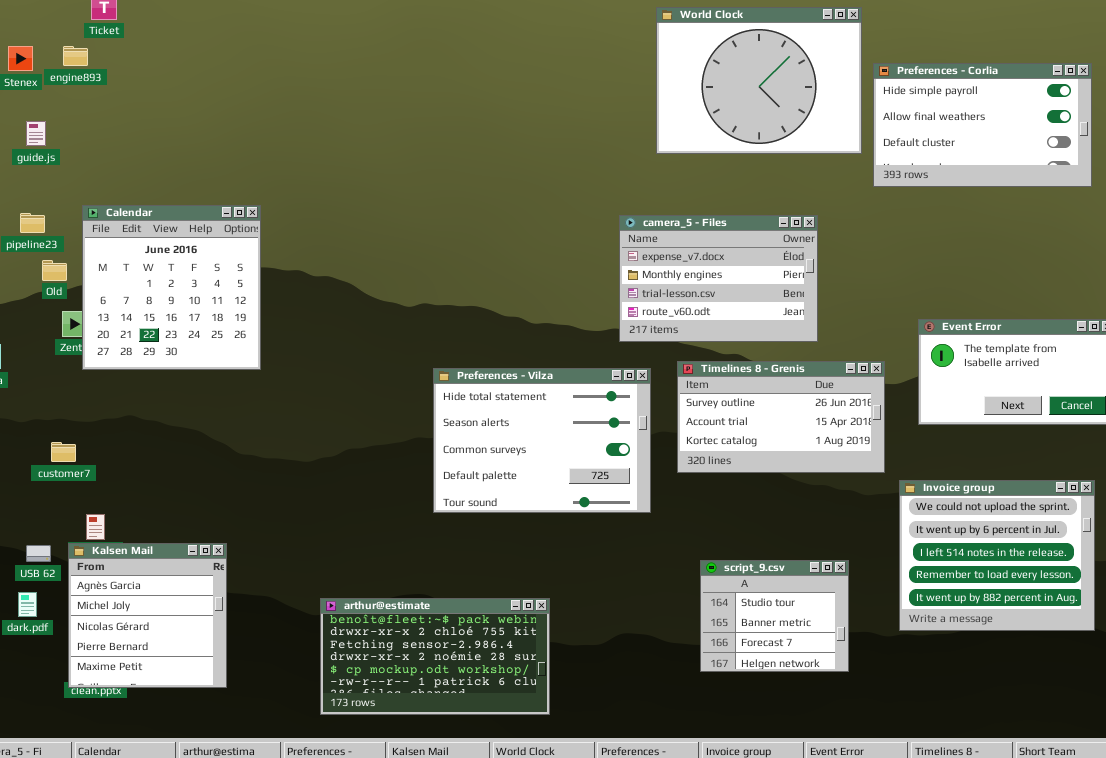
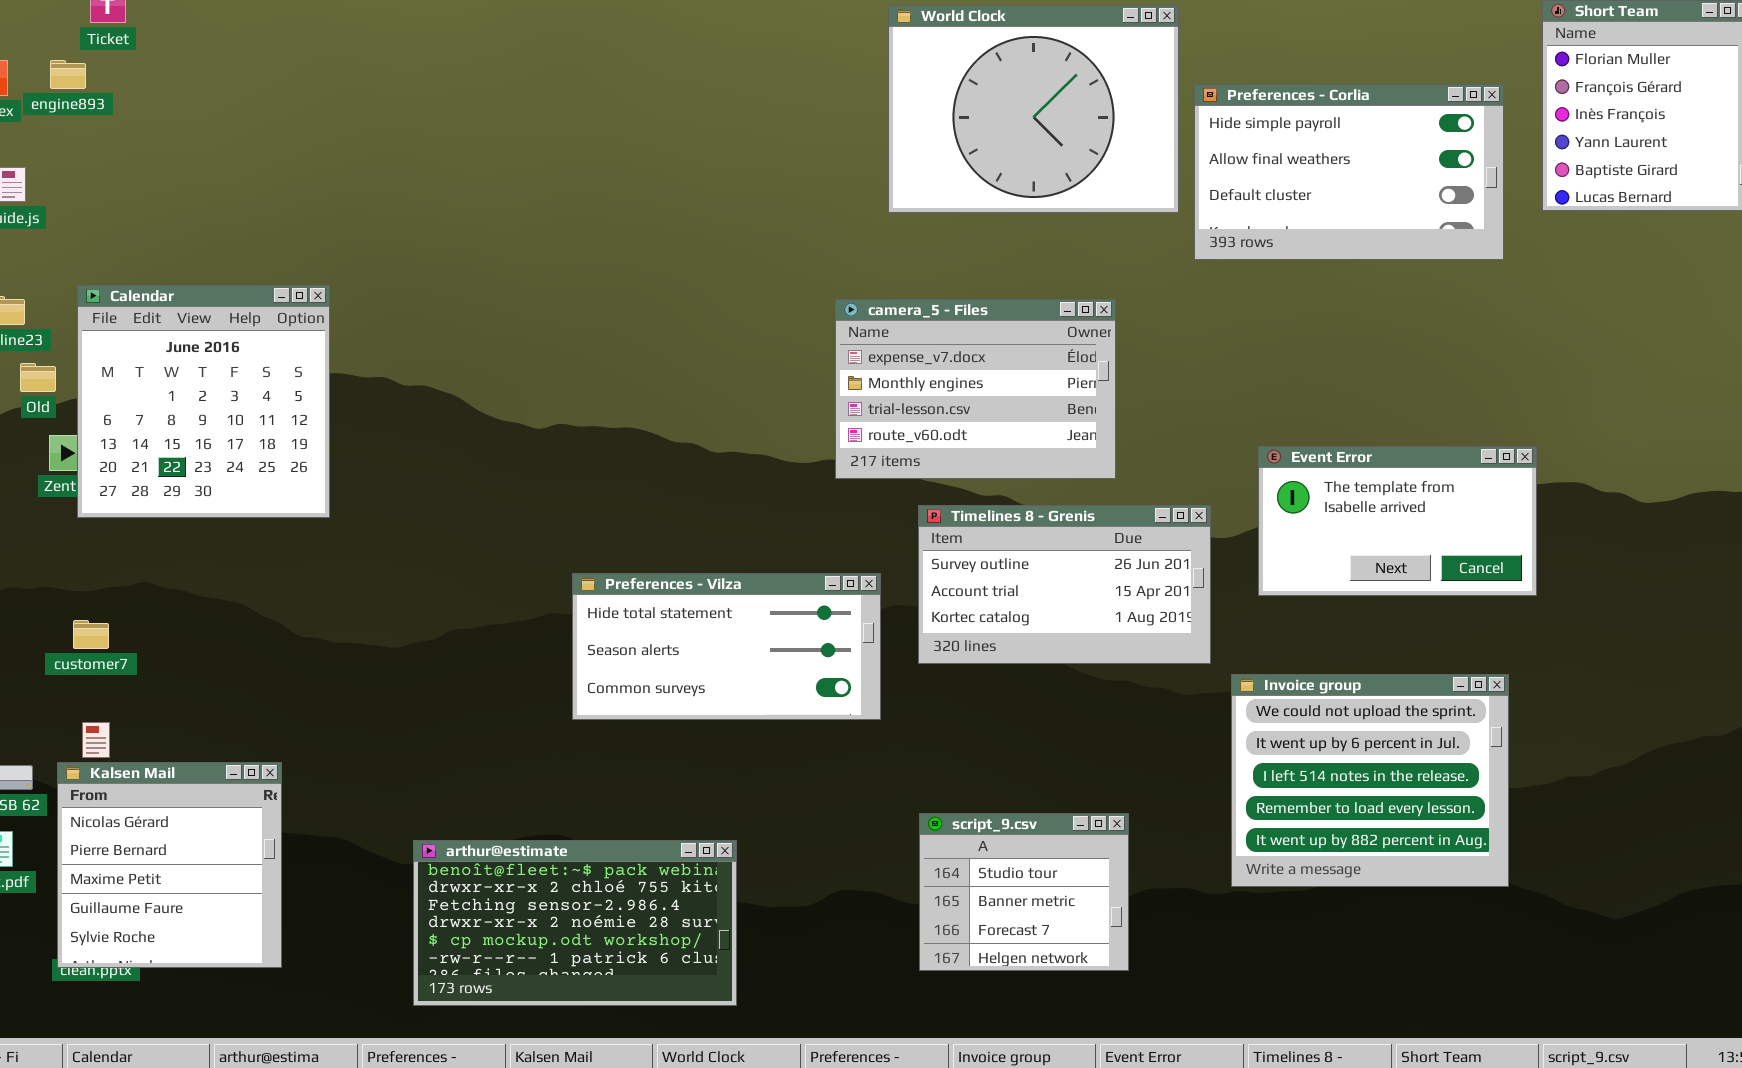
Preferences - Vilza: [433,368,651,513] -> [572,573,881,720], resized
customer7: [51,442,76,462] -> [73,620,109,649], moved
Kalsen Mail: [68,543,227,688] -> [57,762,282,968], scrolled down 2 rows
script_9.csv: [700,560,849,672] -> [919,813,1129,971], moved

